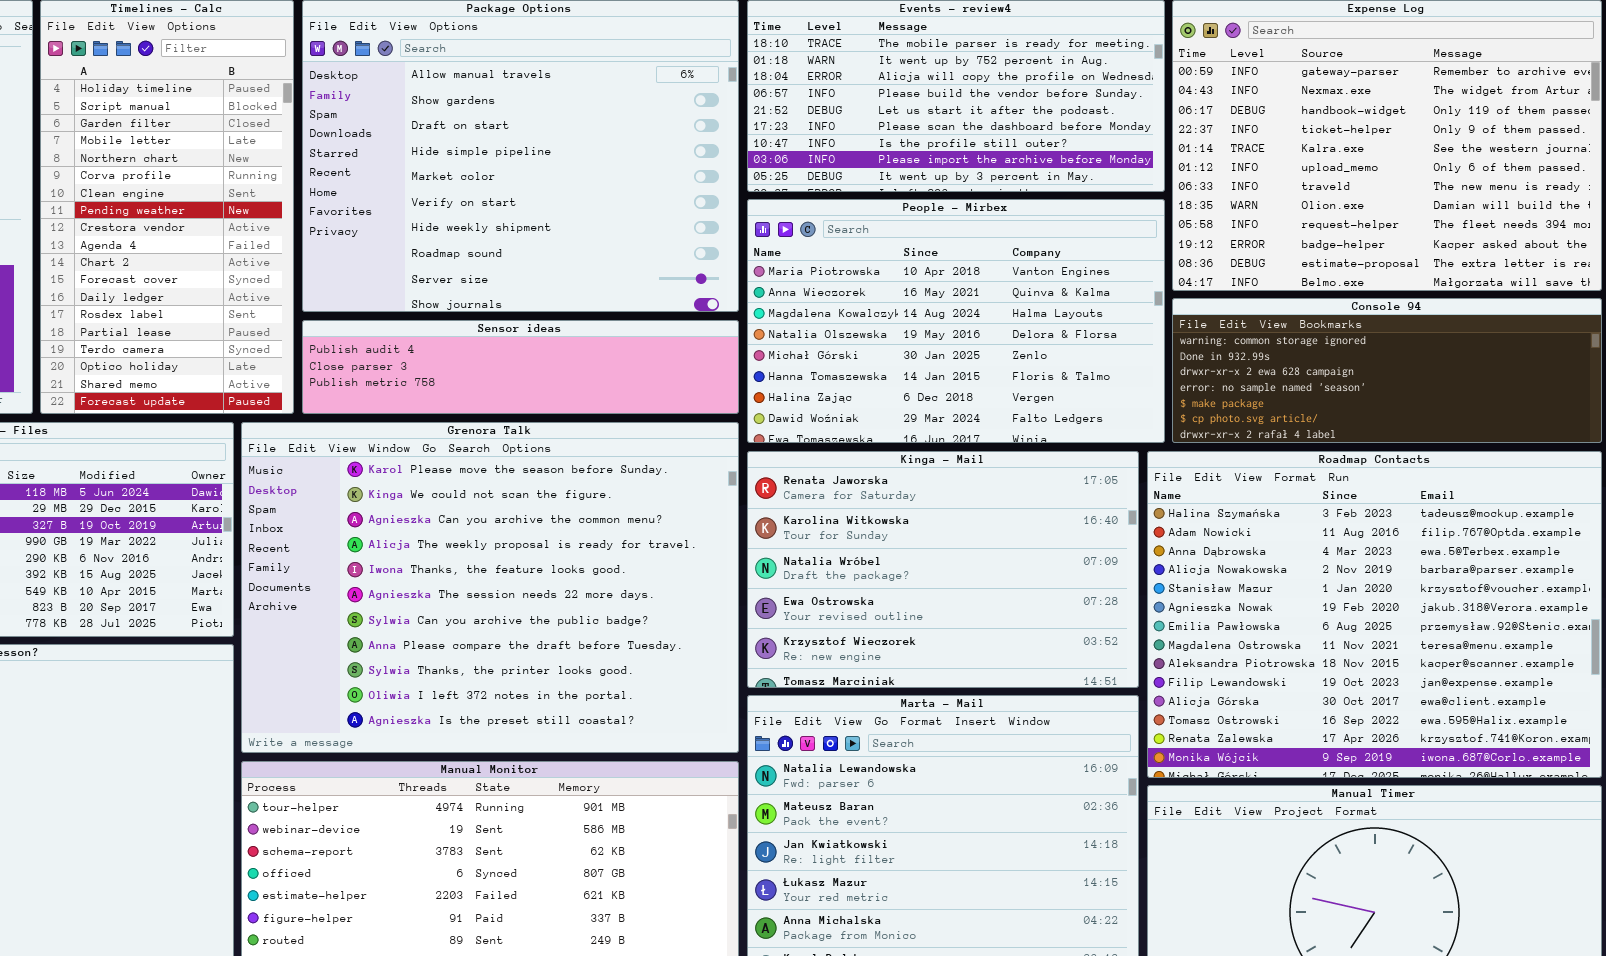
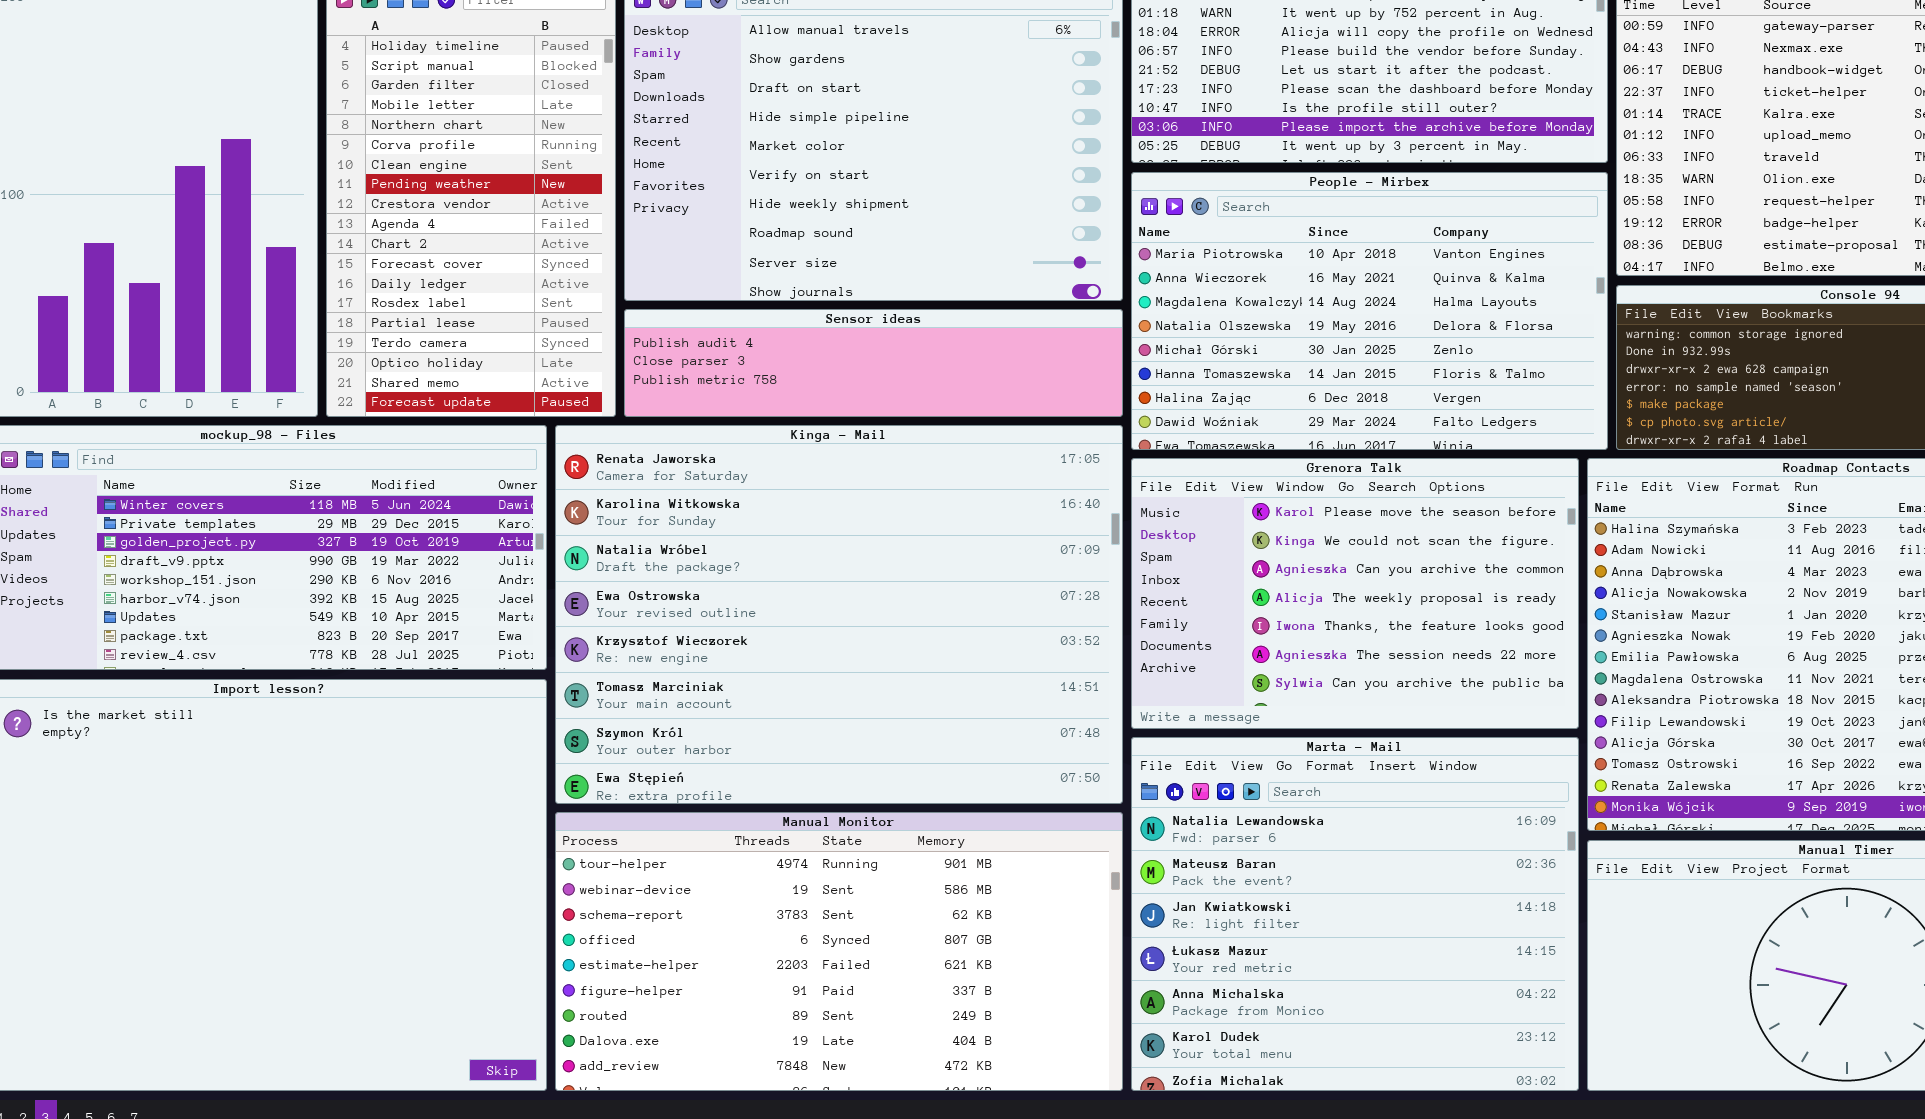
Grenora Talk: [241,422,739,753] -> [1131,458,1579,729], moved, resized
Kinga - Mail: [747,451,1139,688] -> [555,425,1123,804], moved, resized

